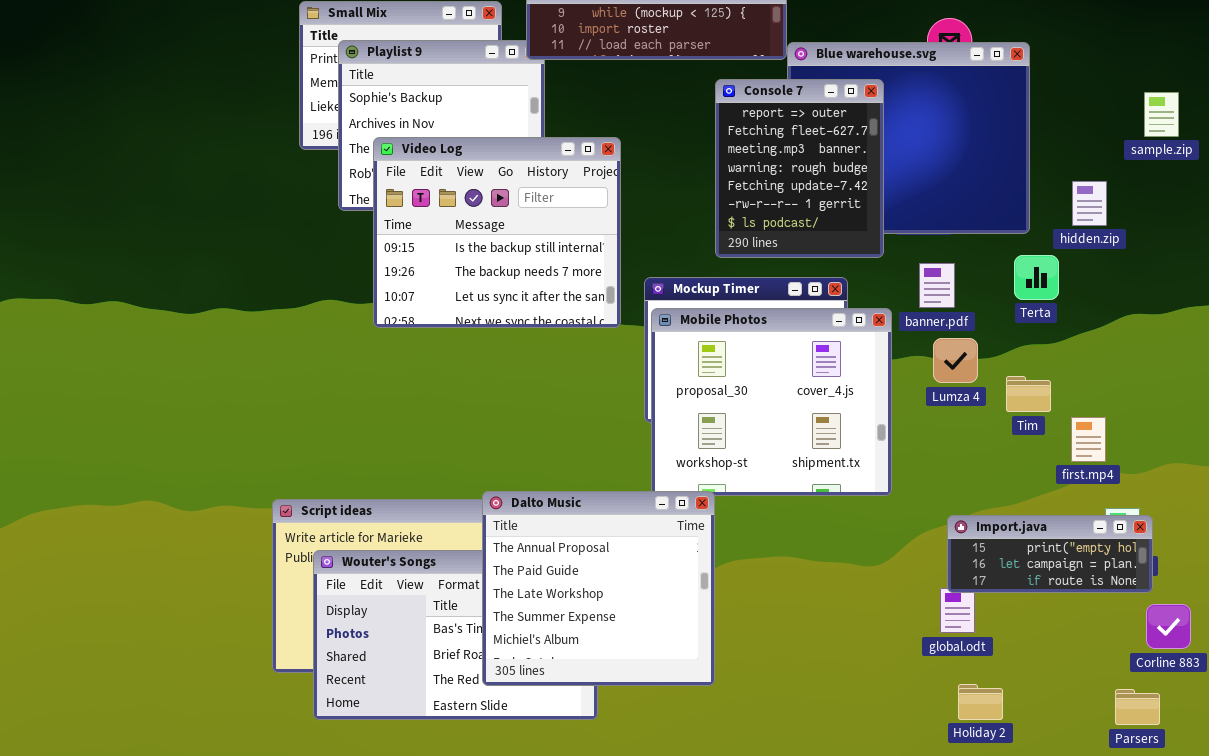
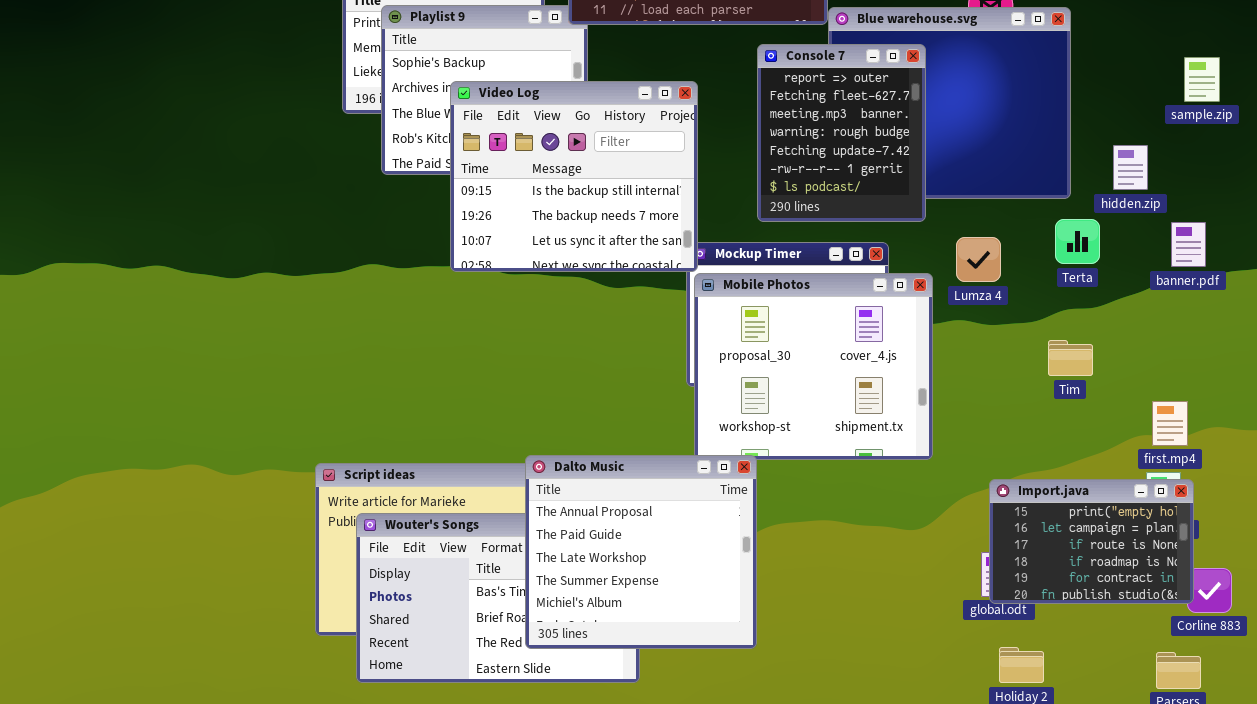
Video Log: [373,137,621,328] -> [450,81,698,272], moved
banner.pdf: [919,263,955,308] -> [1171,222,1206,267], moved
Lumza 4: [933,338,978,383] -> [956,237,1001,282], moved
first.mp4: [1071,417,1106,462] -> [1152,401,1188,446], moved
Import.java: [947,515,1153,593] -> [989,479,1194,604], resized

